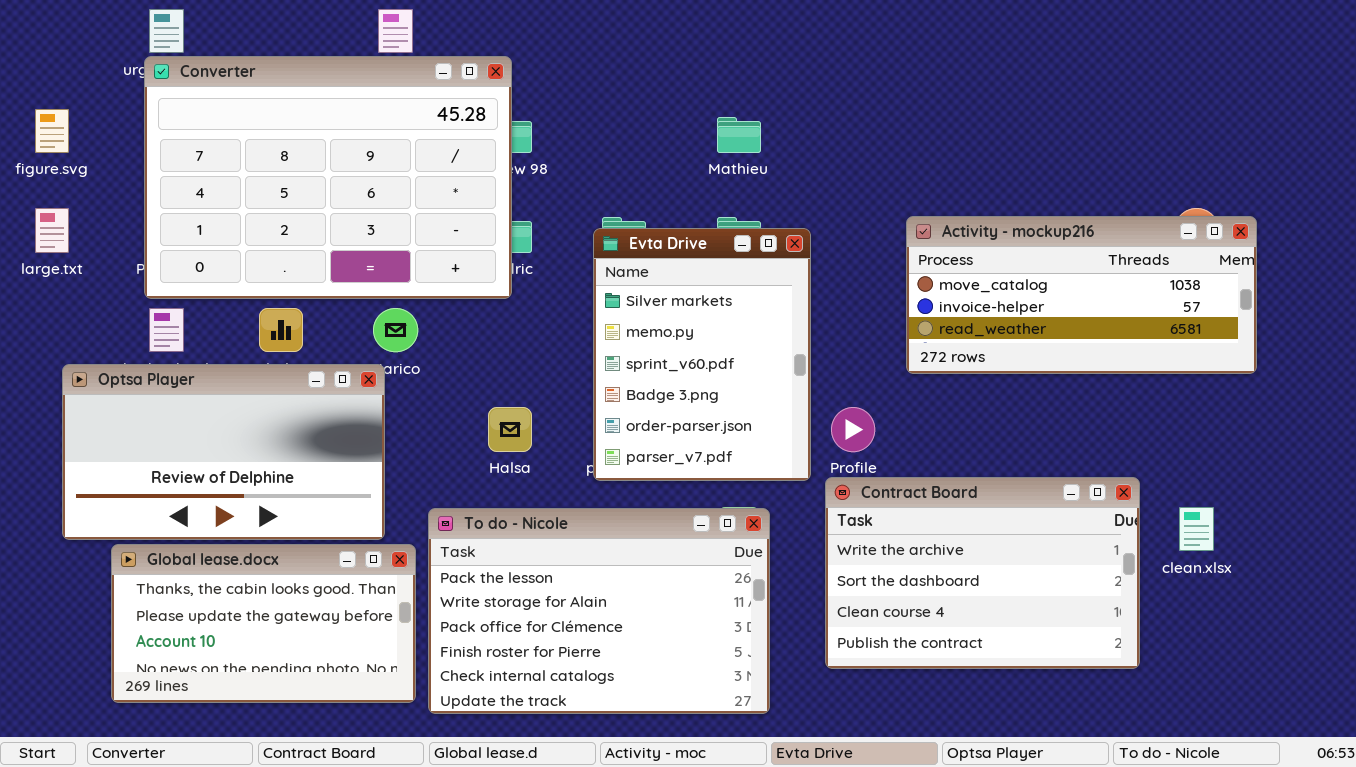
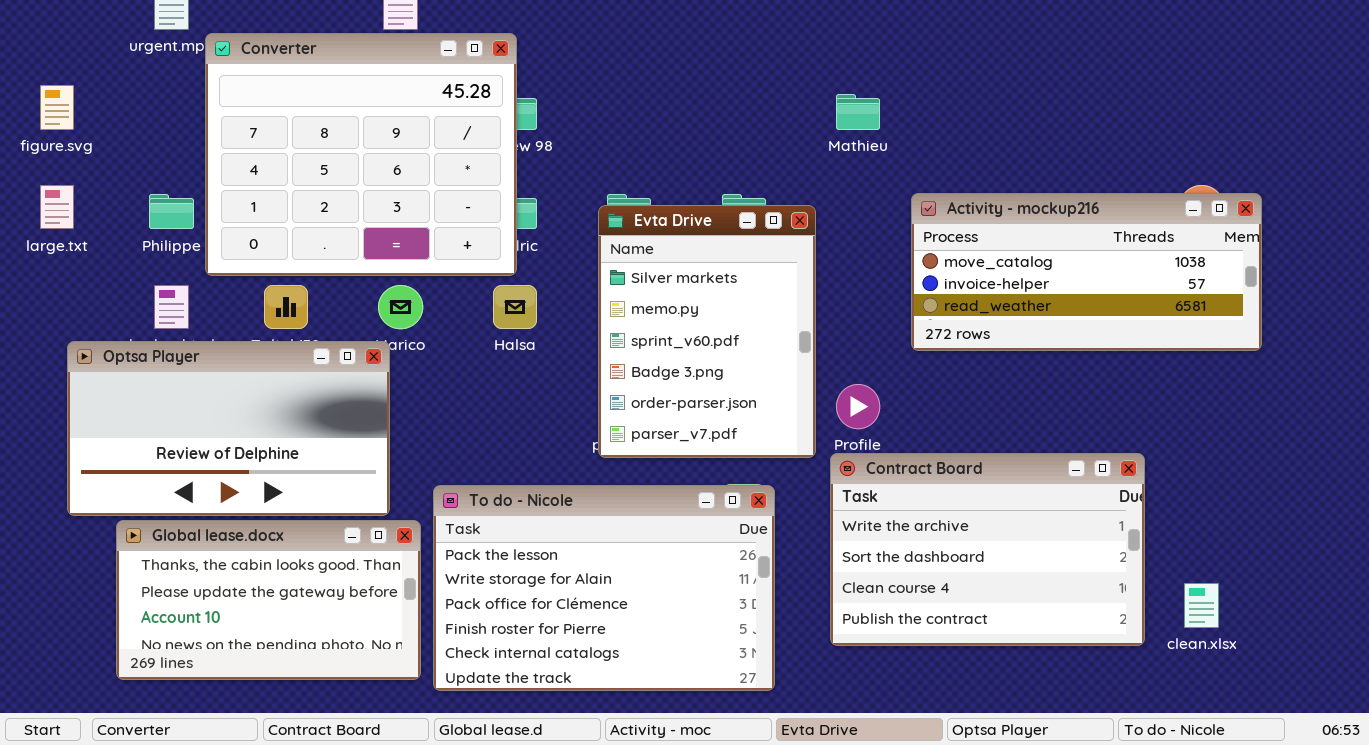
Converter: [144,56,512,299] -> [205,33,517,276], resized
Mathieu: [717,117,761,153] -> [836,94,880,130], moved
Halsa: [488,407,532,452] -> [493,285,537,329], moved
clean.xlsx: [1179,507,1214,551] -> [1184,583,1219,628], moved

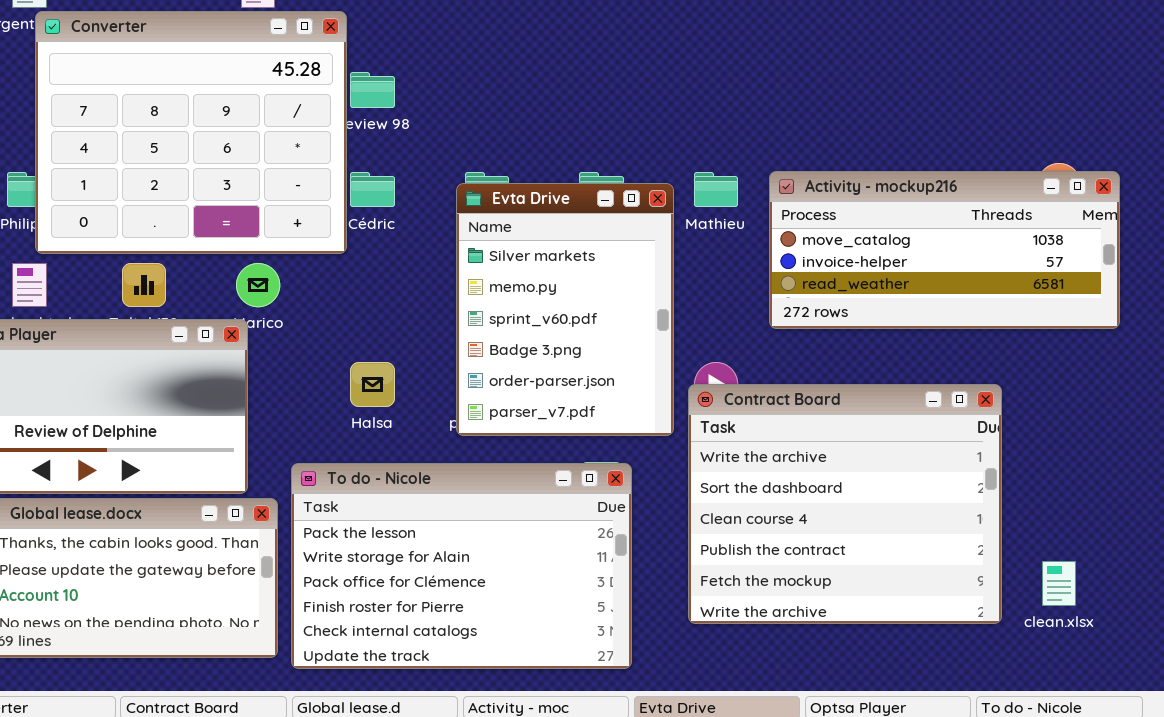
Converter: [205,33,517,276] -> [35,11,347,254], moved
Mathieu: [836,94,880,130] -> [694,172,738,207], moved
Halsa: [493,285,537,329] -> [350,362,395,407], moved
Contract Board: [830,453,1145,646] -> [688,384,1002,624], resized

